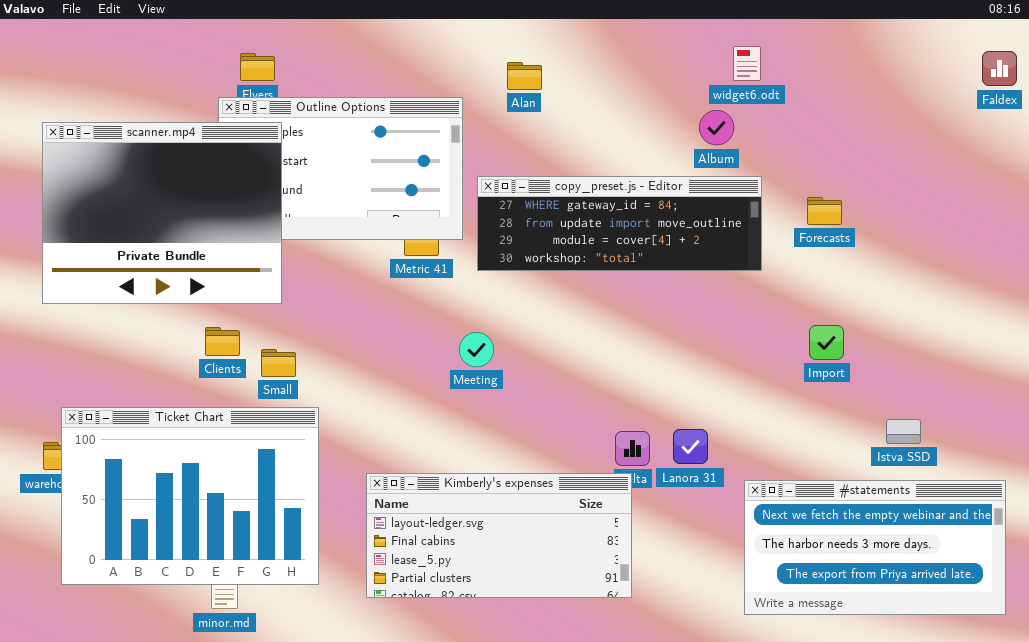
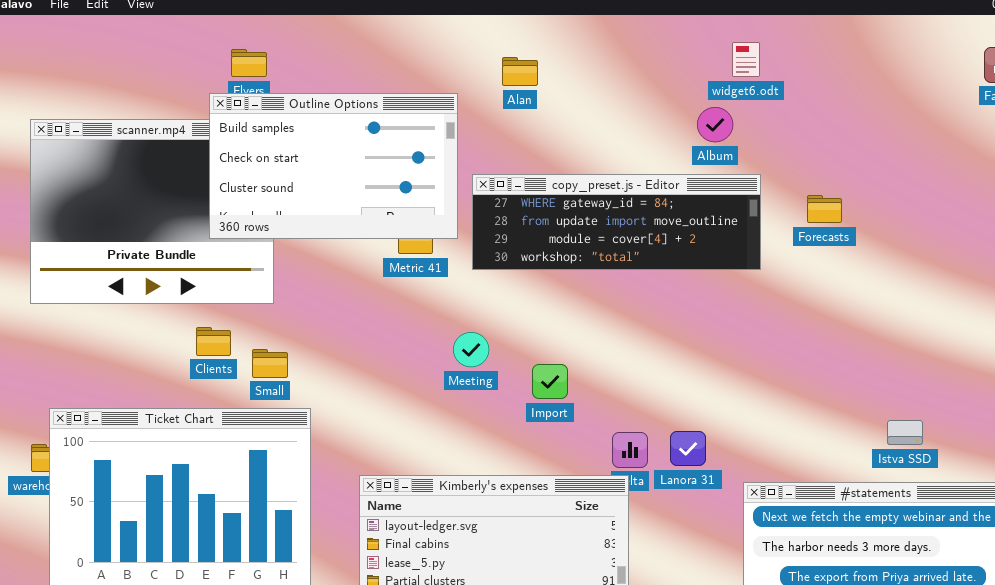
Outline Options: [218,97,463,240] -> [209,93,458,239], raised
Import: [809,325,844,360] -> [532,364,568,399], moved

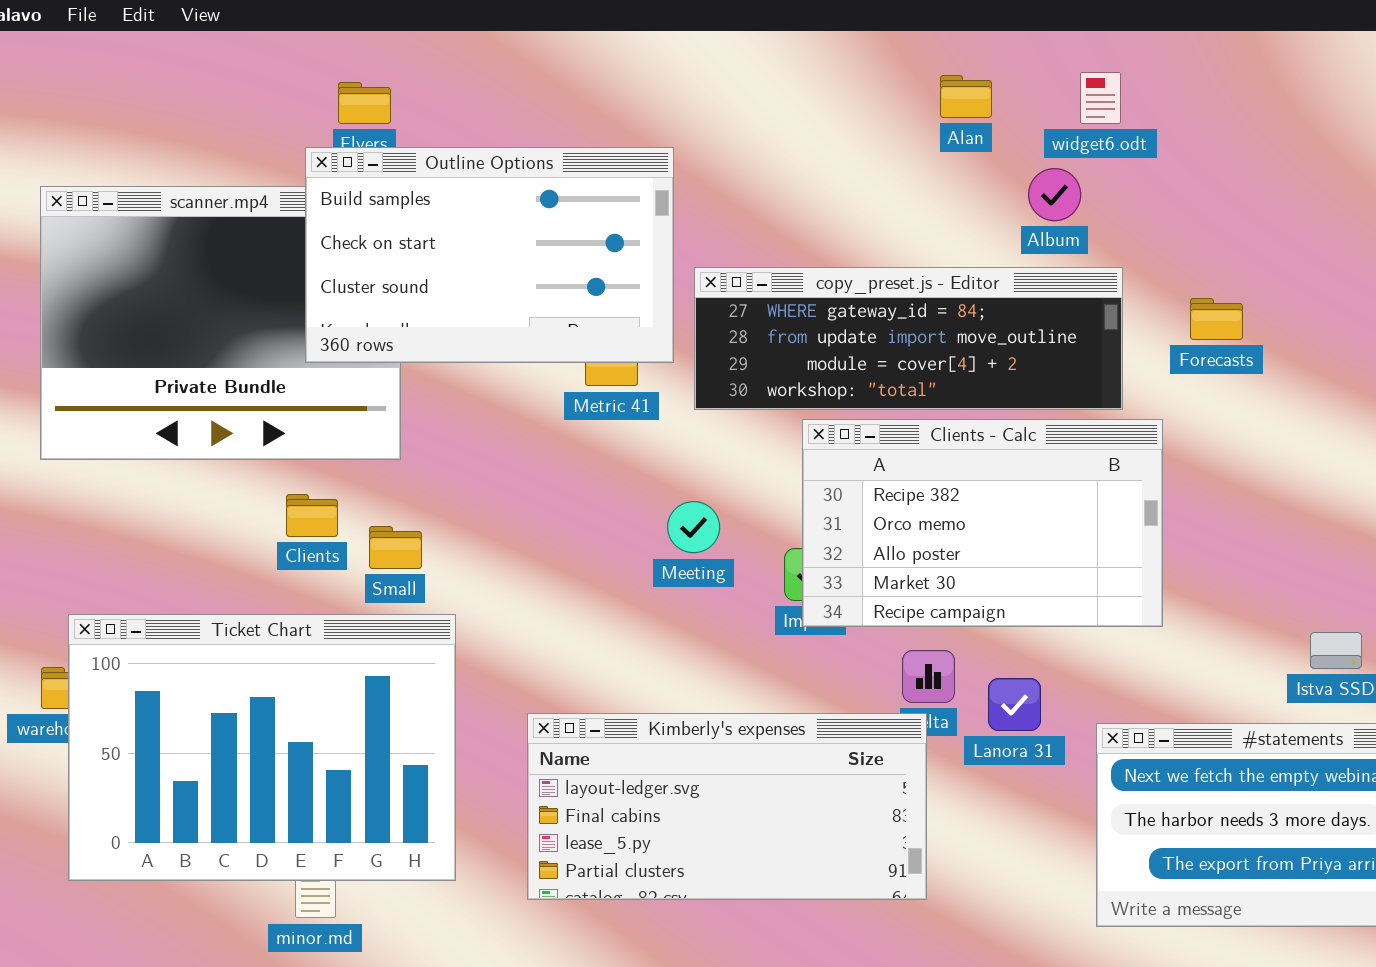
Alan: [502,57,538,86] -> [940,75,992,118], moved
Clients - Calc: none -> [802,419,1163,627], opened
Lanora 31: [670,431,706,466] -> [988,678,1041,731], moved

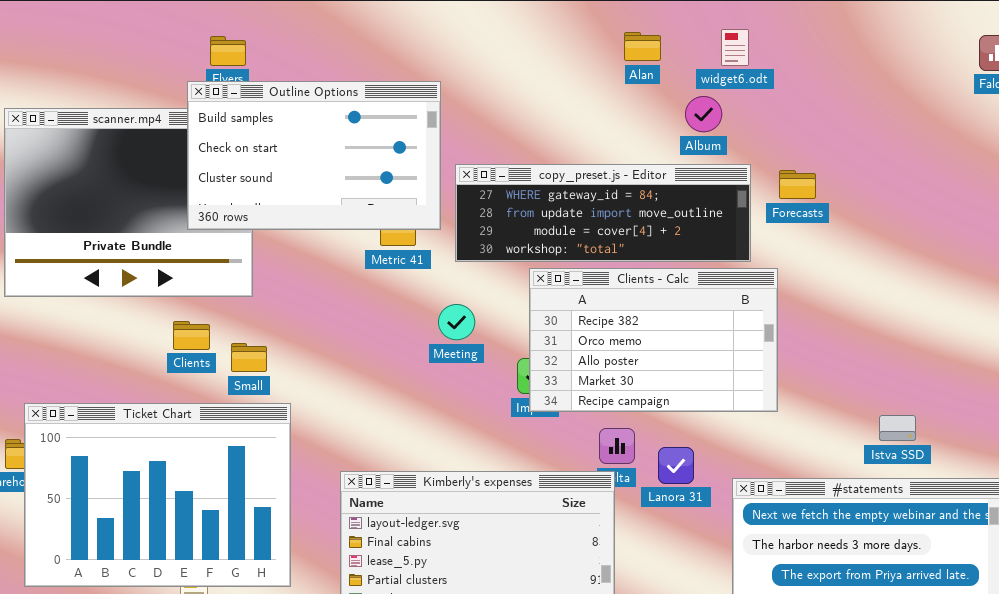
Forecasts: [1190,298,1243,340] -> [779,170,816,199], moved
Meeting: [667,501,720,553] -> [438,304,475,340], moved

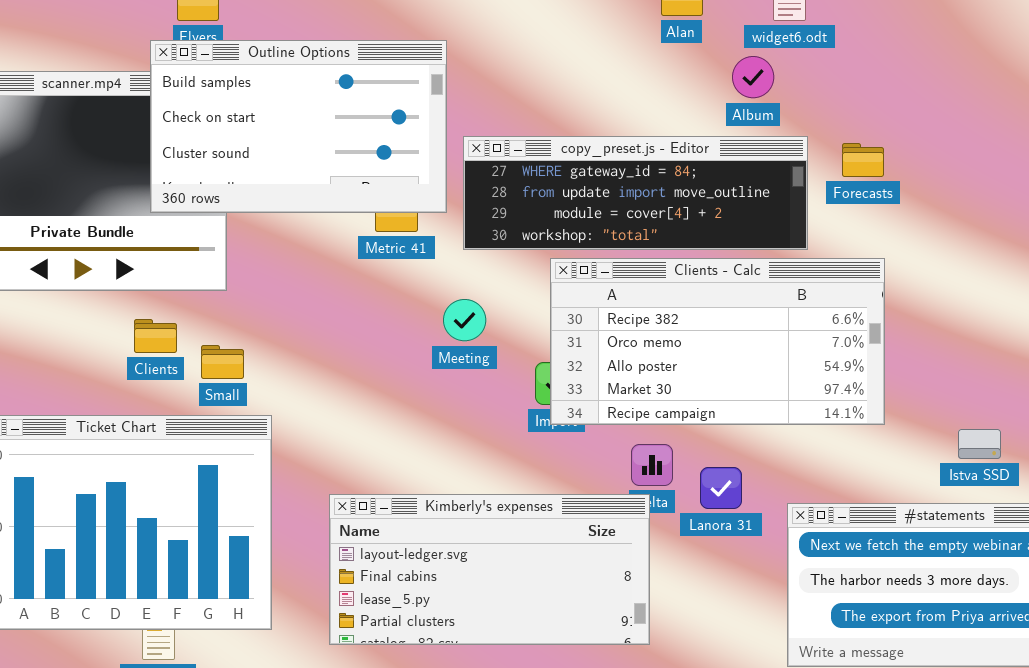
Clients - Calc: [529,268,778,412] -> [550,258,885,425], resized

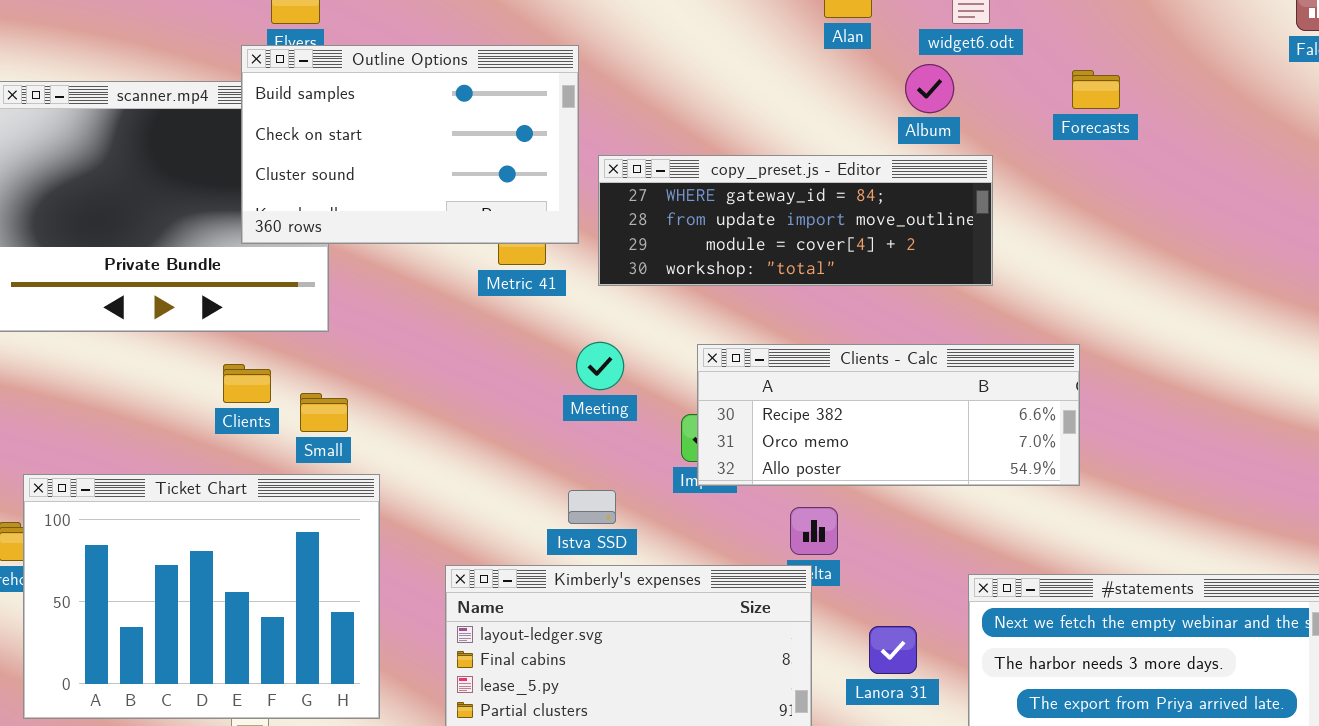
Forecasts: [842,143,884,177] -> [1072,70,1120,109], moved
Clients - Calc: [550,258,885,425] -> [697,344,1080,486], resized
Istva SSD: [958,429,1001,459] -> [568,490,616,524], moved
Lanora 31: [700,467,742,509] -> [869,626,917,674], moved

